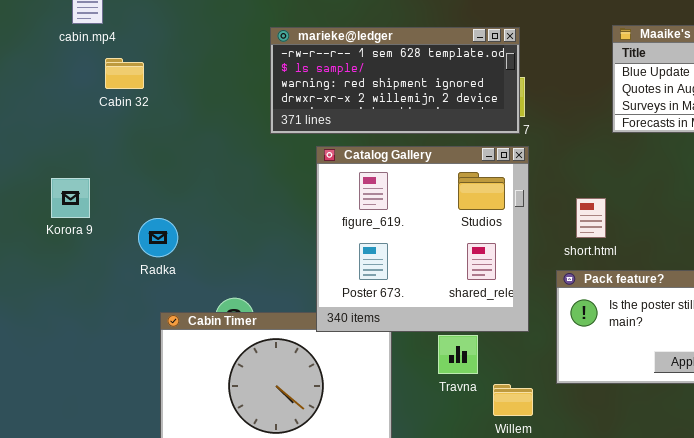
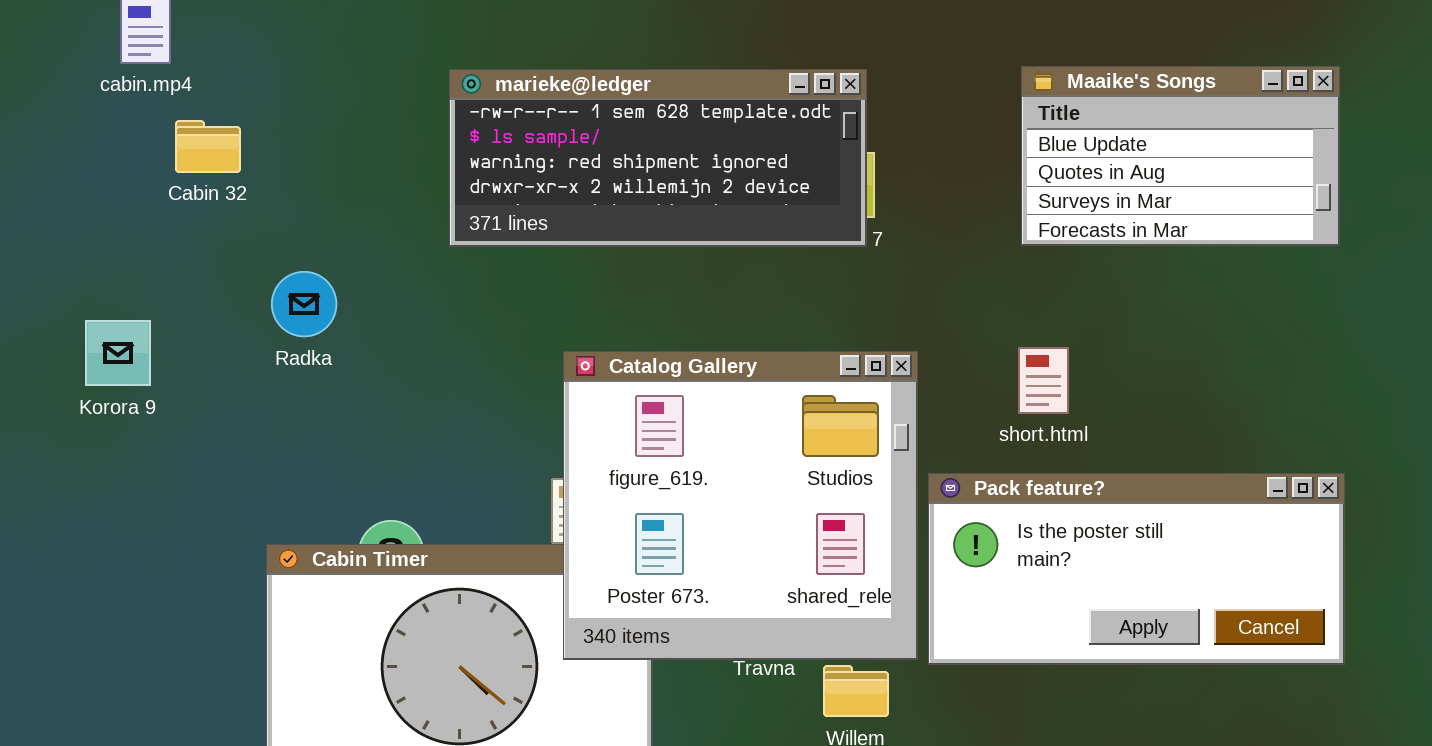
Catalog Gallery: [316,146,529,332] -> [563,351,918,660], moved
short.html: [576,198,606,238] -> [1018,347,1069,414], moved
Radka: [138,218,178,257] -> [271,271,337,337], moved

